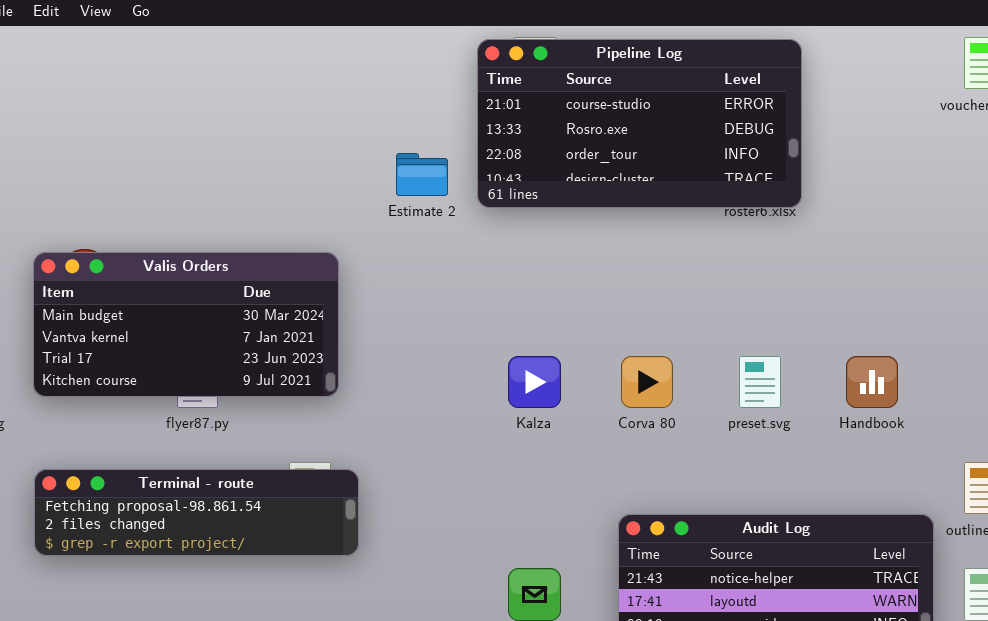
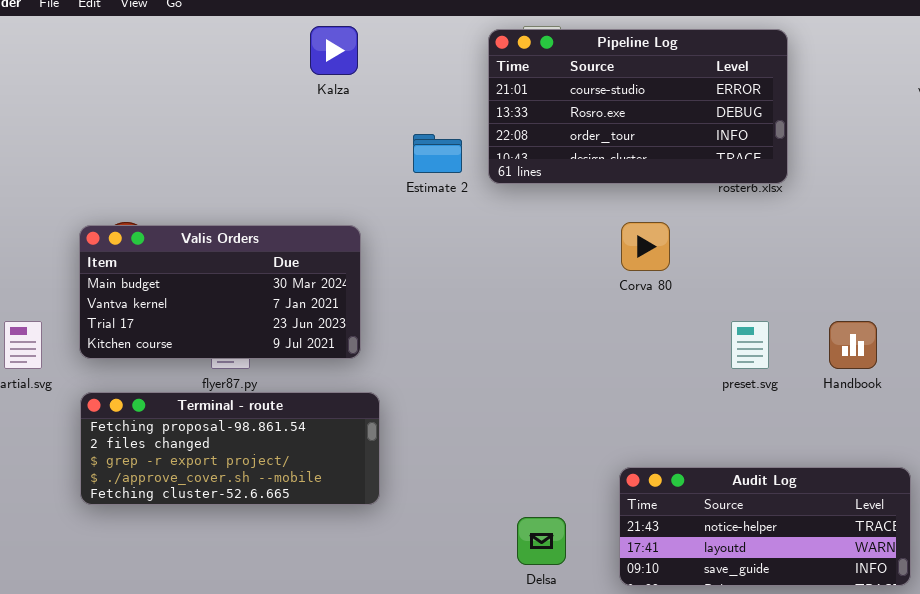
Kalza: [508,356,561,408] -> [310,26,358,75], moved
Corva 80: [621,356,673,408] -> [621,222,670,271], moved
Terminal - route: [34,469,359,556] -> [80,392,380,505], resized

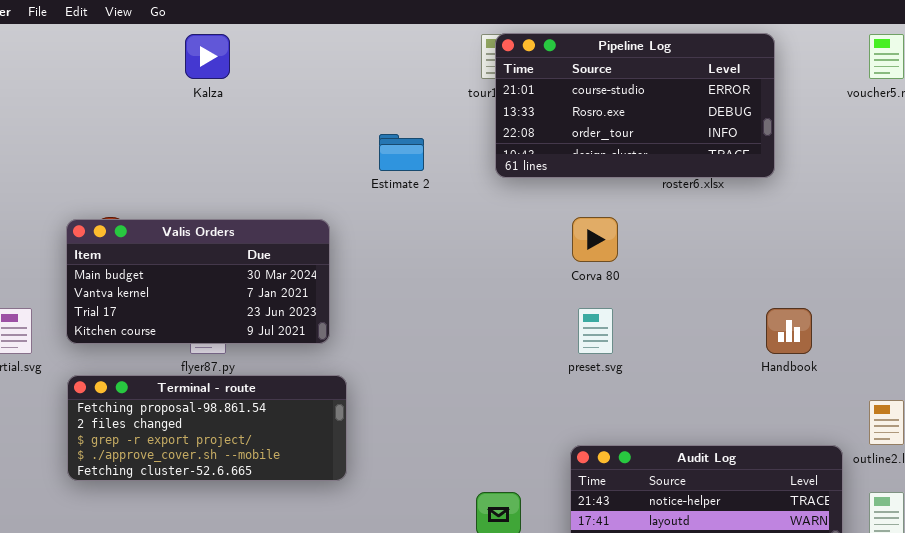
Kalza: [310,26,358,75] -> [185,34,230,79], moved
Pipeline Log: [488,29,788,184] -> [495,33,775,178], moved
preset.svg: [731,321,769,369] -> [578,308,613,354], moved

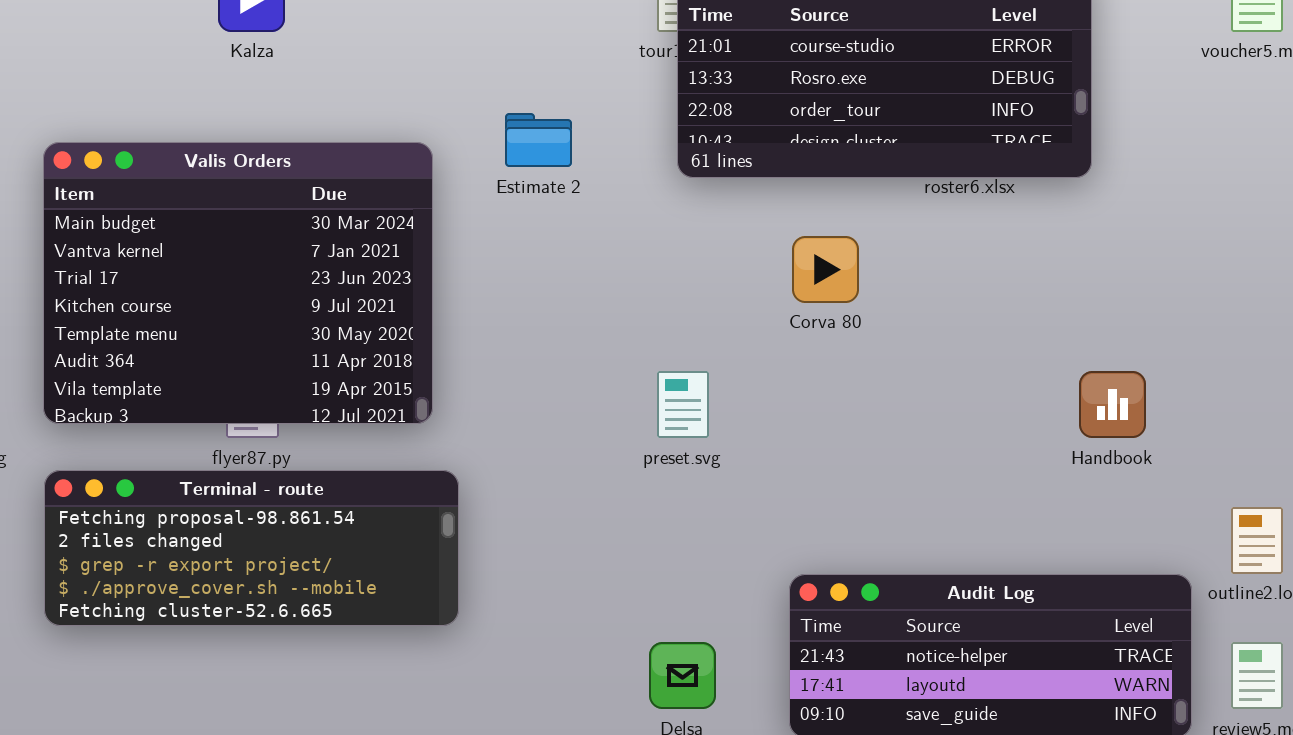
Valis Orders: [66,219,330,344] -> [43,142,433,424], resized
preset.svg: [578,308,613,354] -> [657,371,709,438], moved

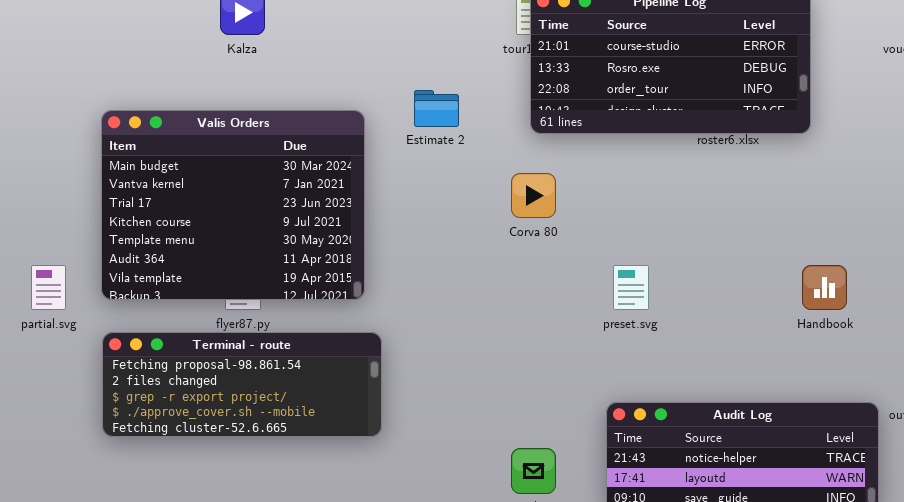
Corva 80: [792,236,859,303] -> [511,173,556,218], moved
preset.svg: [657,371,709,438] -> [613,265,649,310], moved

